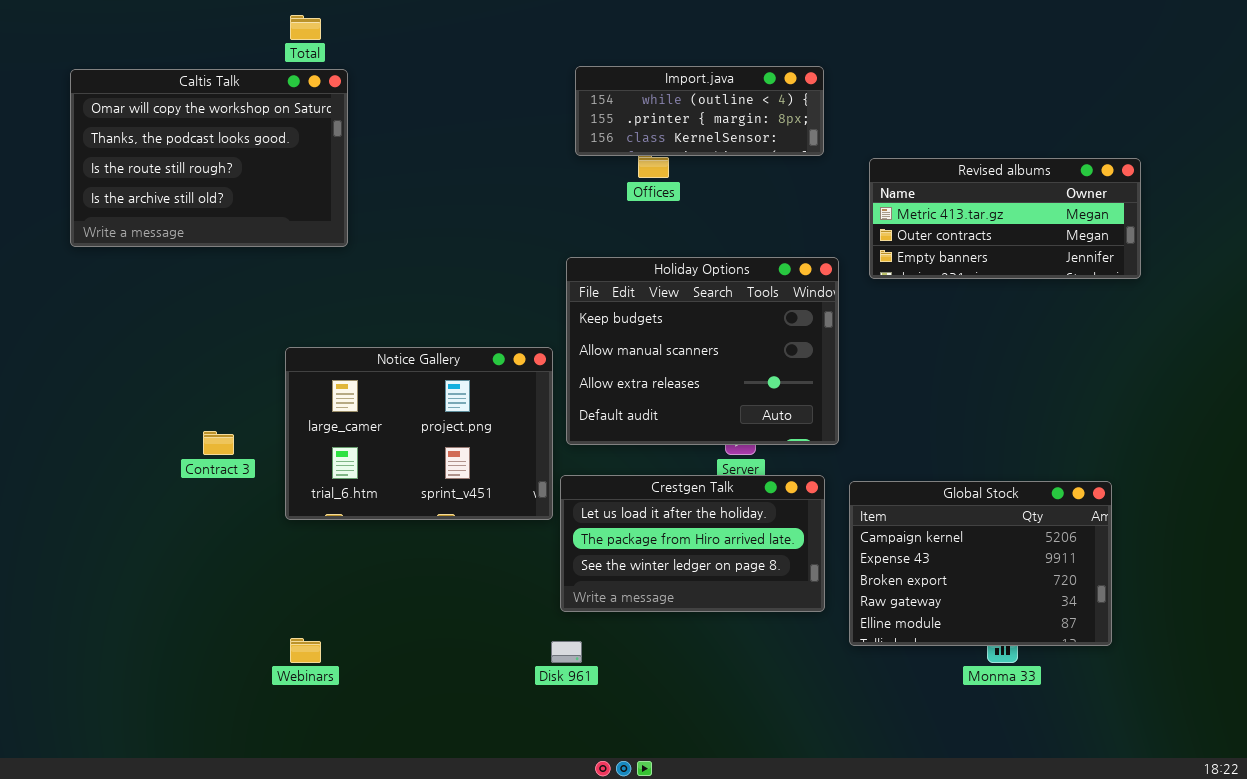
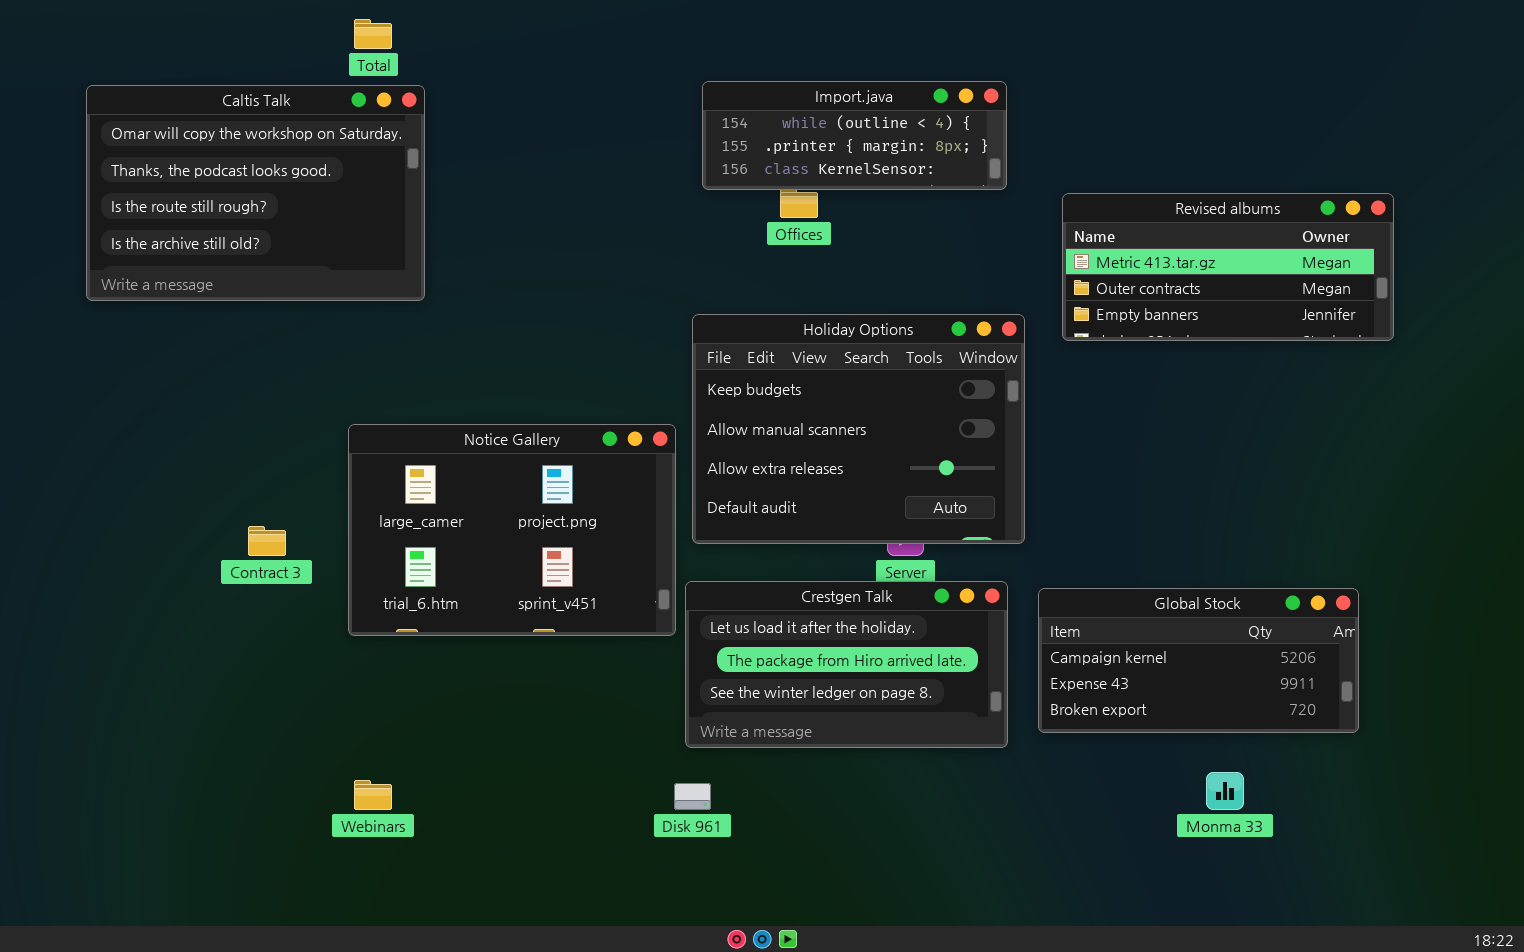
Global Stock: [849,481,1112,646] -> [1038,588,1359,733], resized

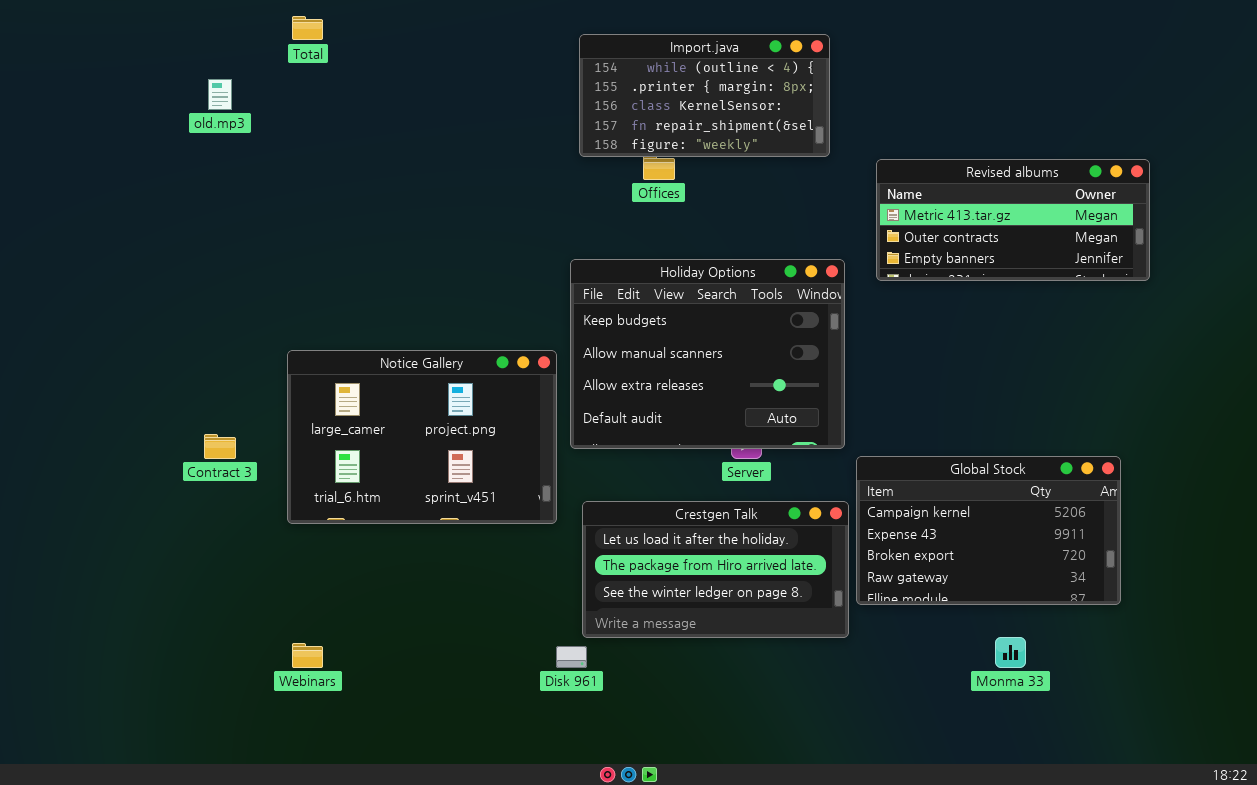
Import.java: [702,81,1007,190] -> [579,34,830,157], resized
Caltis Talk: [86,85,425,301] -> none, closed
Crestgen Talk: [685,581,1008,748] -> [582,501,849,638], moved
Global Stock: [1038,588,1359,733] -> [856,456,1121,605], resized

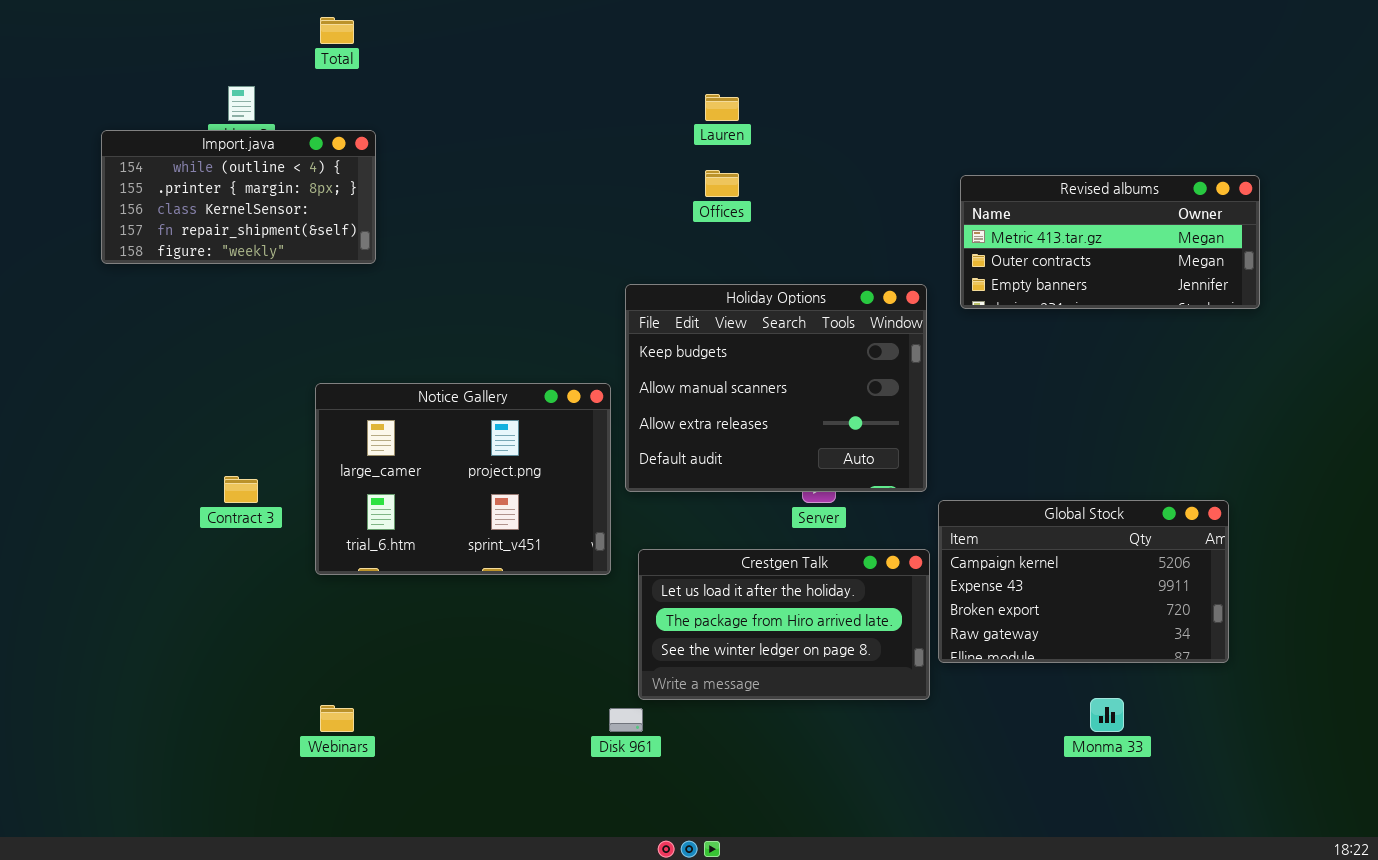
Import.java: [579,34,830,157] -> [101,130,376,264], moved

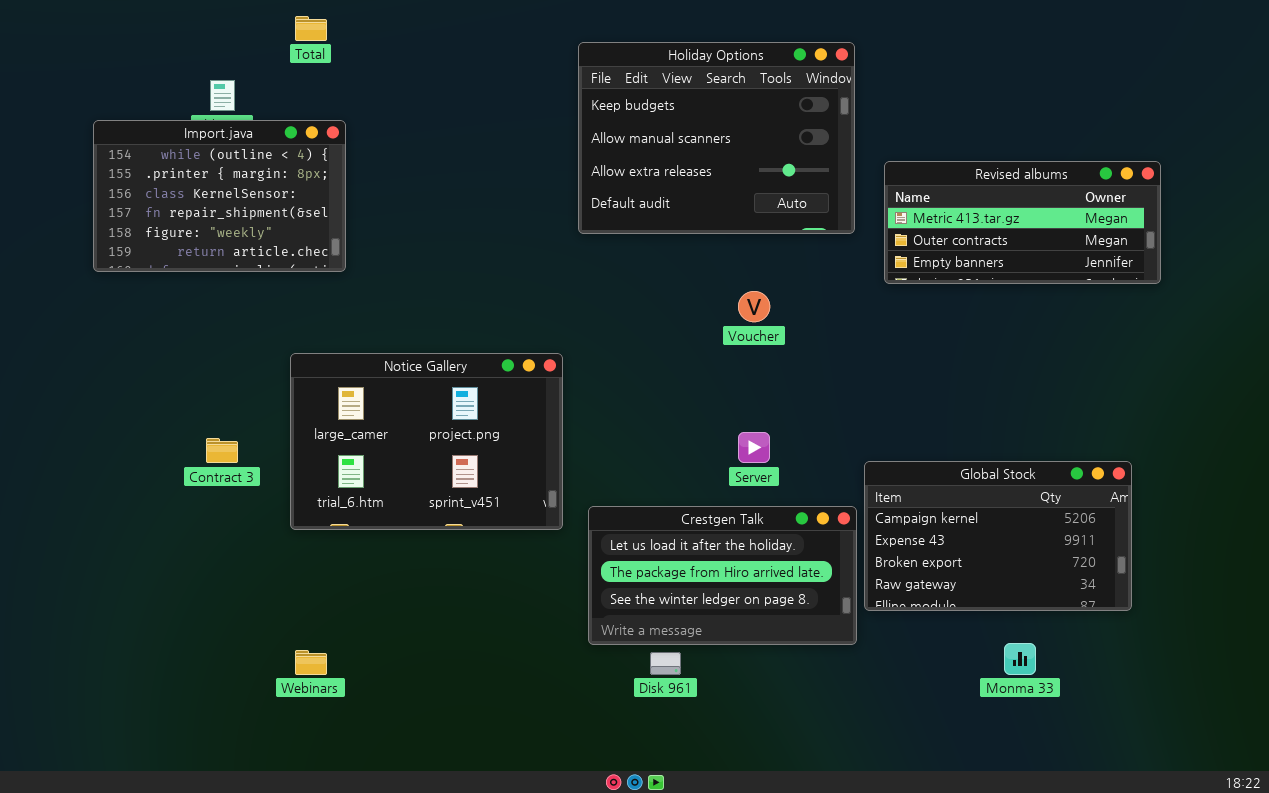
Import.java: [101,130,376,264] -> [93,120,346,272], resized
Holiday Options: [625,284,927,492] -> [578,42,855,234], moved
Disk 961: [609,708,643,732] -> [650,652,681,675], moved

